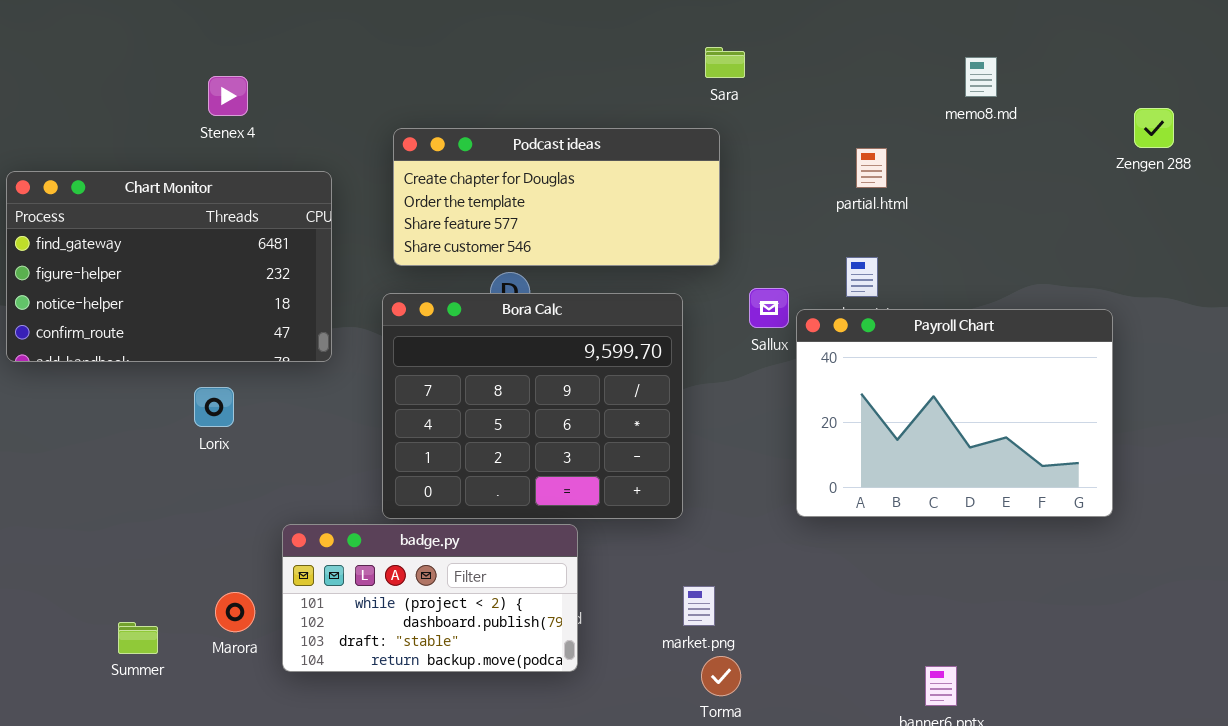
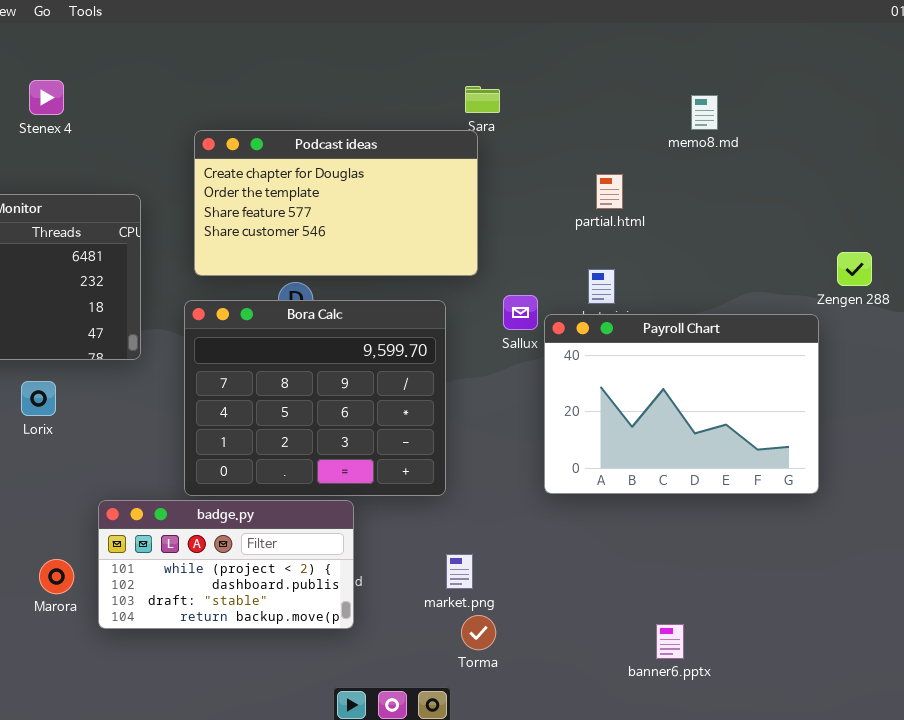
Stenex 4: [208,76,248,116] -> [29,80,64,115], moved
Zengen 288: [1134,108,1174,148] -> [837,252,872,286], moved
Podcast ideas: [393,128,720,266] -> [194,130,478,276], resized

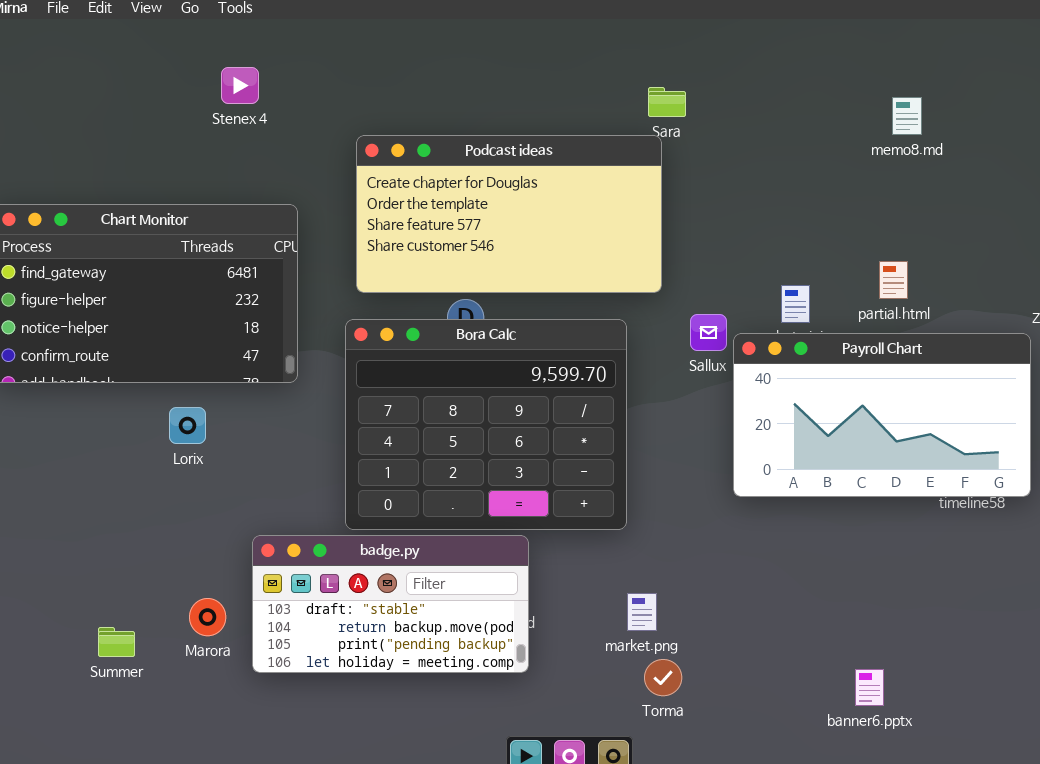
Stenex 4: [29,80,64,115] -> [221,67,259,104], moved
partial.html: [596,174,623,209] -> [879,261,908,299], moved
Payroll Chart: [544,314,819,494] -> [733,333,1031,497], resized
badge.py: [98,500,354,629] -> [252,535,529,673], scrolled down 2 rows

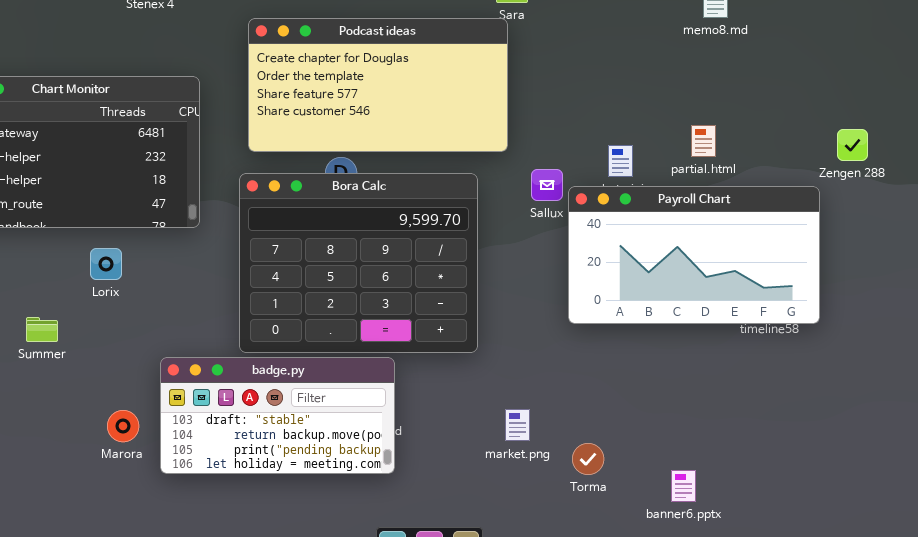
market.png: [627,593,657,631] -> [505,409,530,441], moved
Summer: [98,627,135,657] -> [26,317,58,342], moved
Torma: [644,659,682,696] -> [572,443,604,475], moved

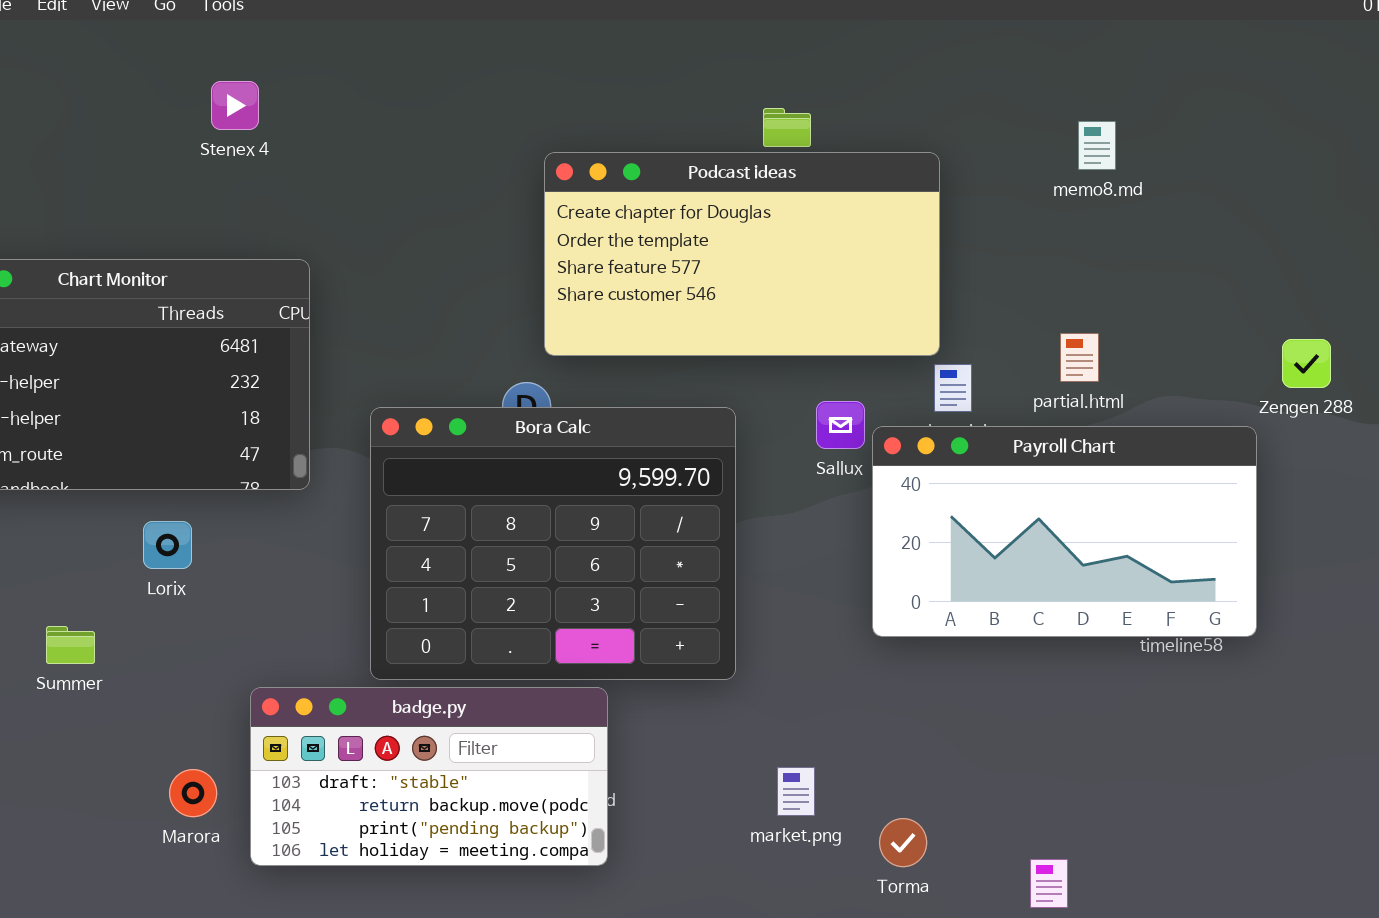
Podcast ideas: [248,18,508,152] -> [544,152,940,356], moved

